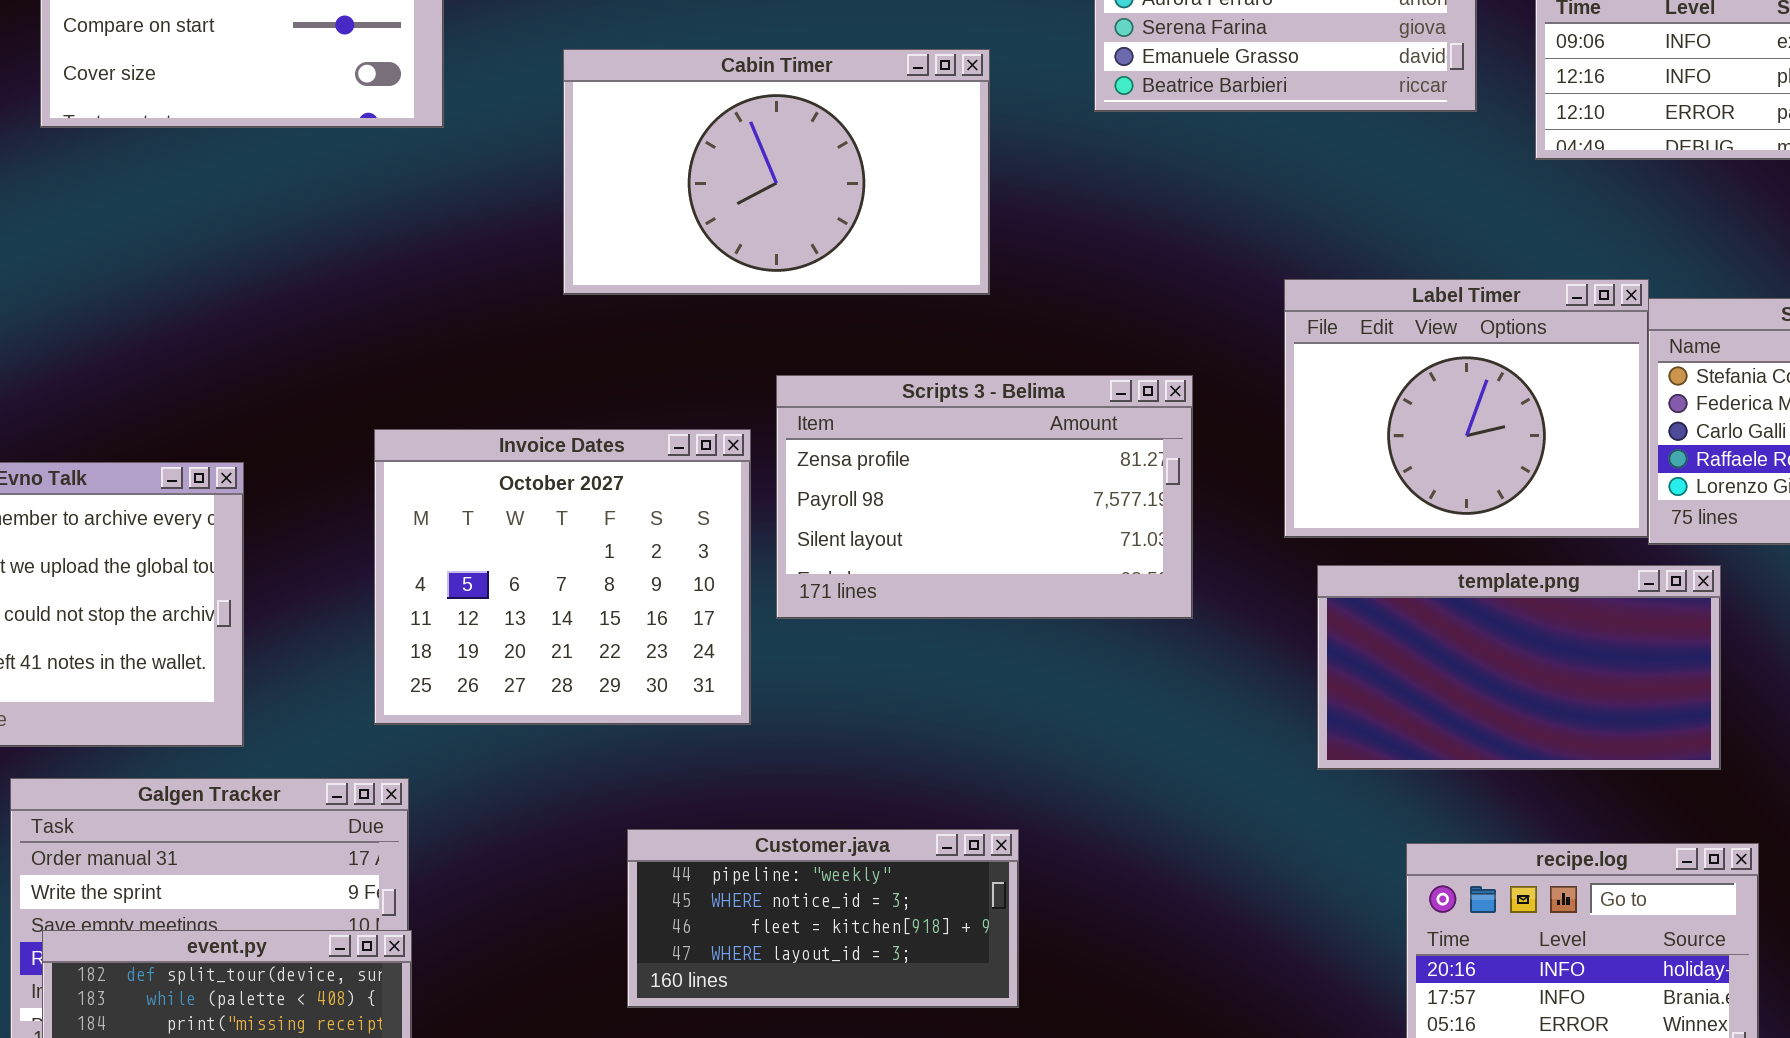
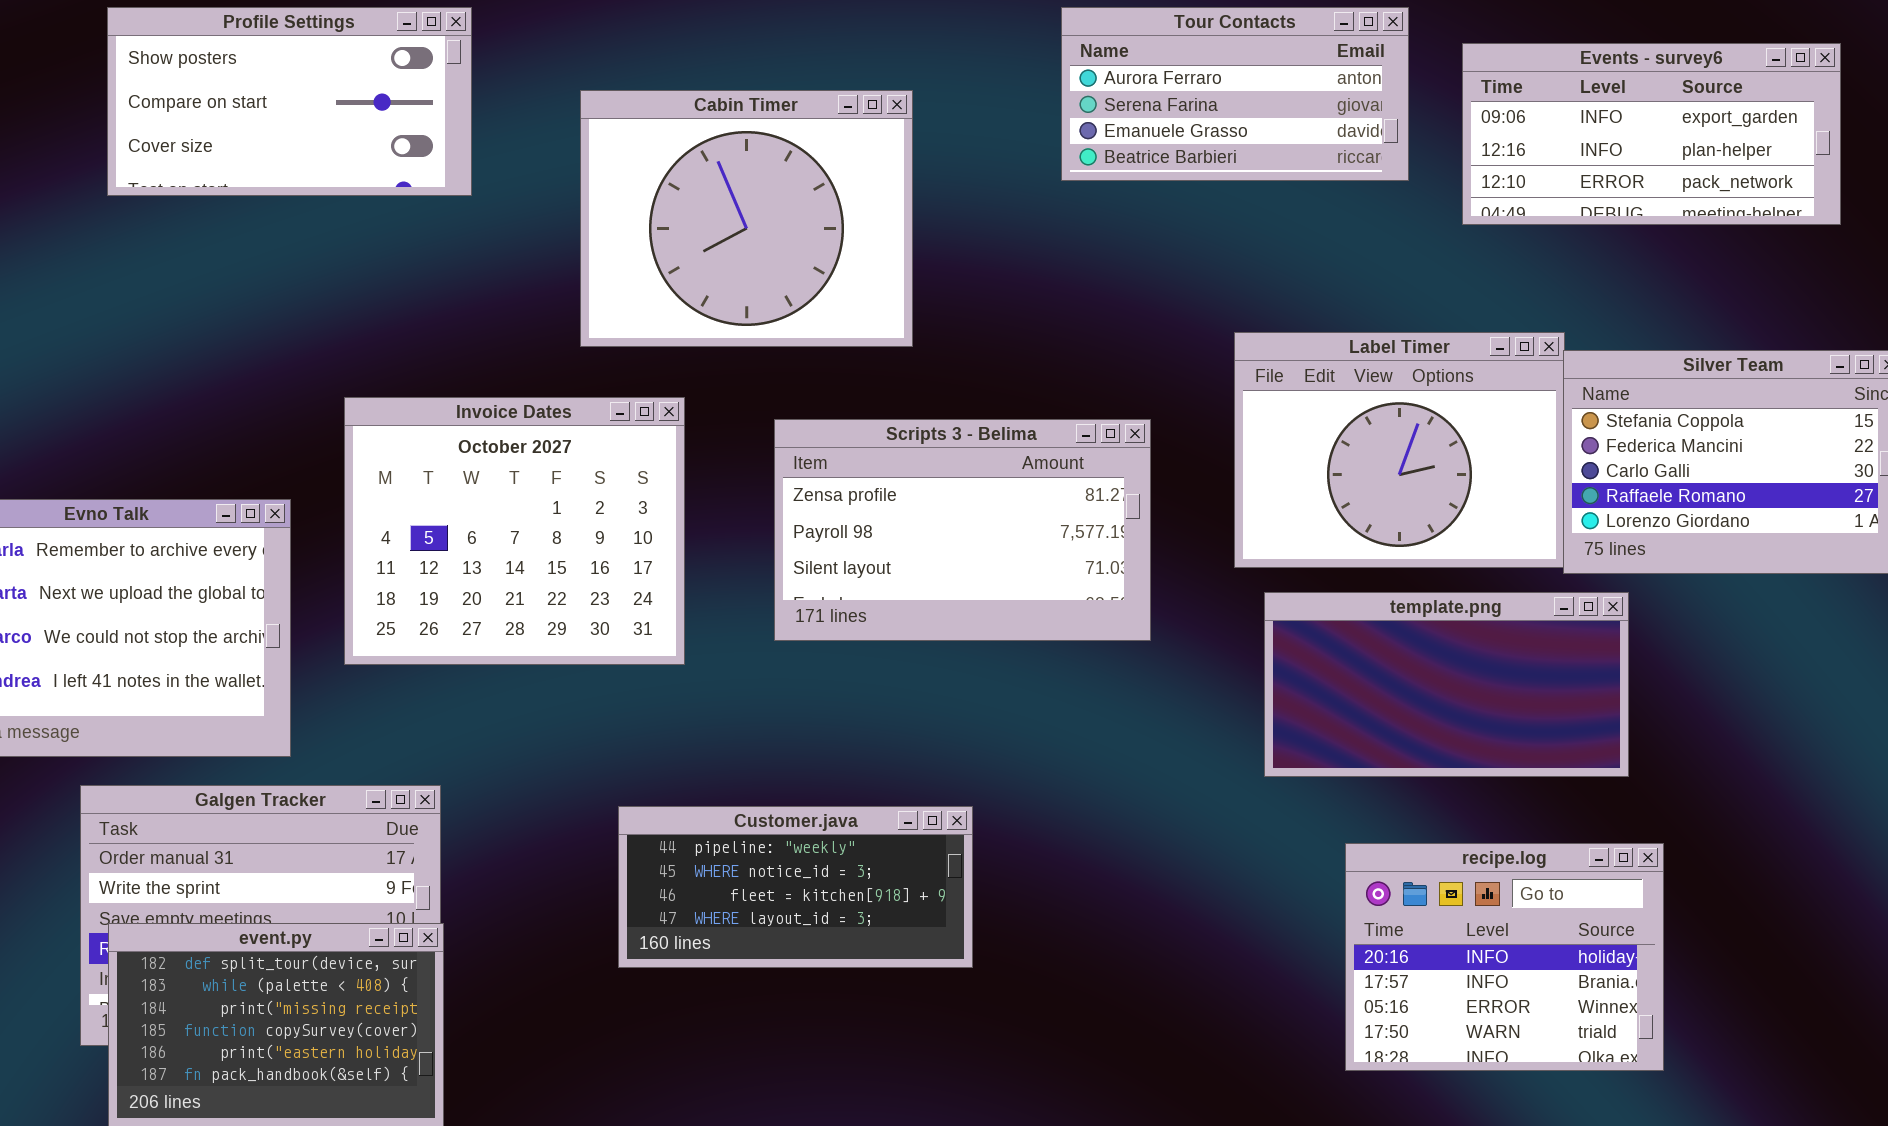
Cabin Timer: [563,49,990,295] -> [580,90,913,347], resized
Invoice Dates: [374,429,751,725] -> [344,397,685,665], moved
Customer.java: [627,829,1019,1008] -> [618,806,973,968], moved

